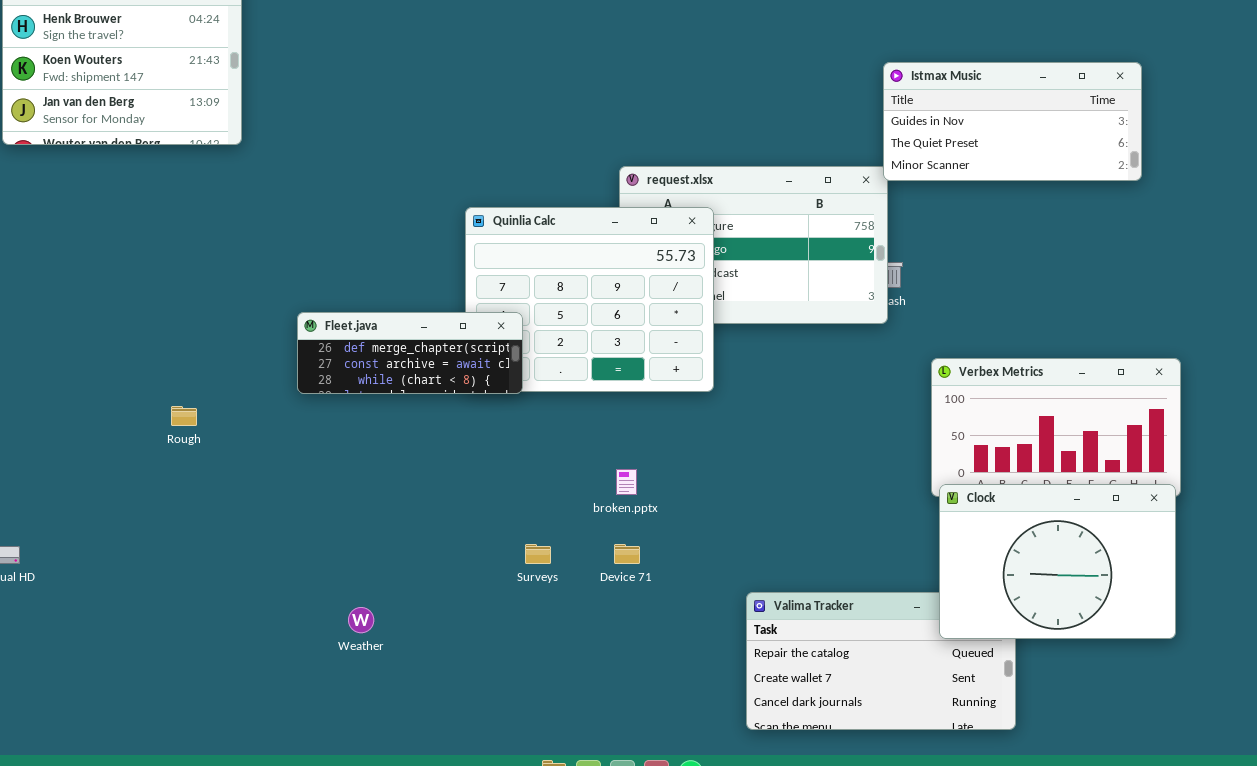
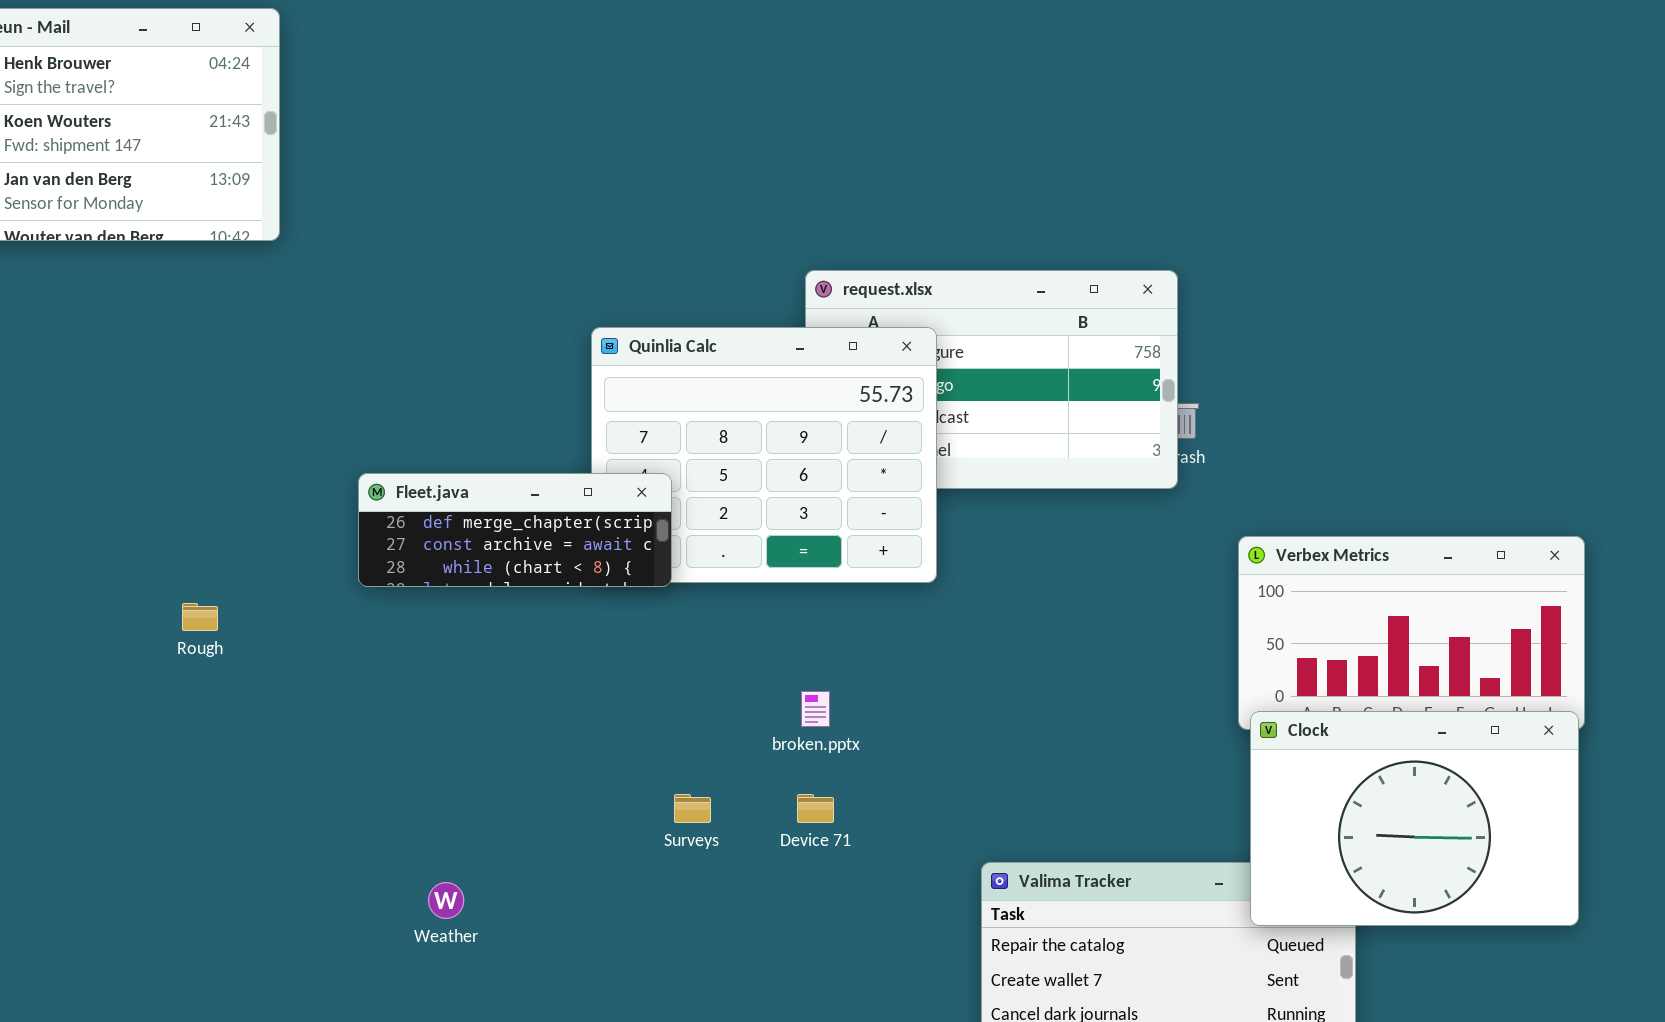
Istmax Music: [883,62,1142,181] -> none, closed

